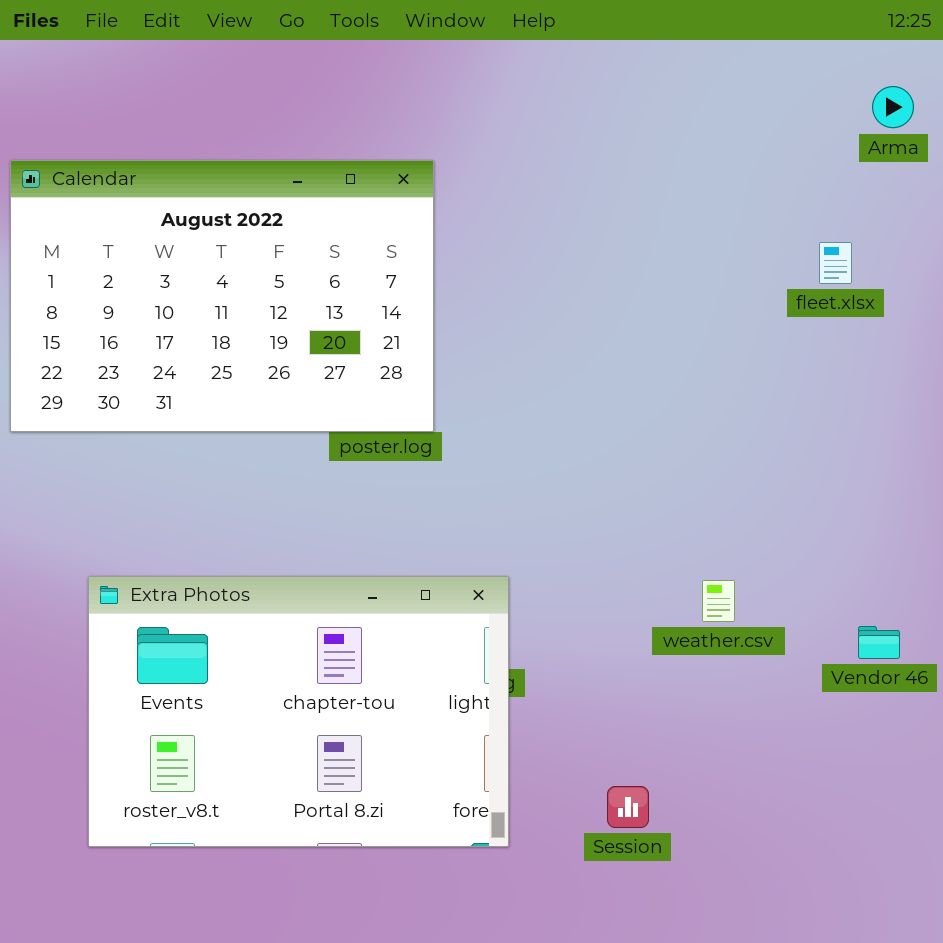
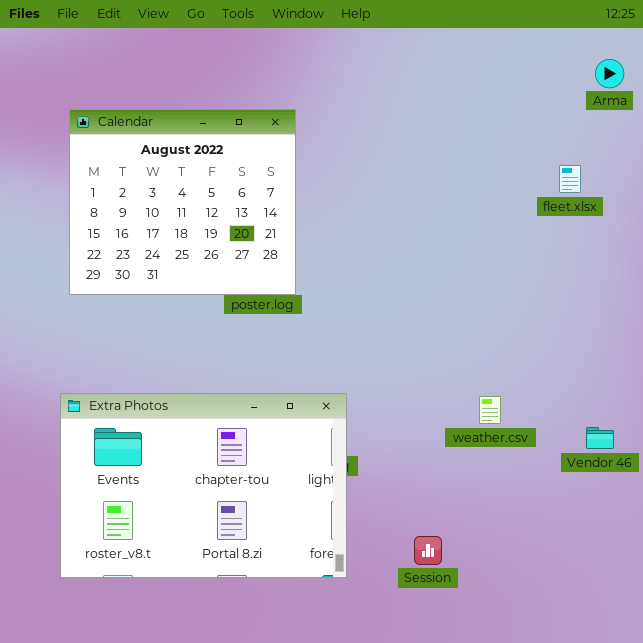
Calendar: [10,160,434,432] -> [69,109,296,295], resized

